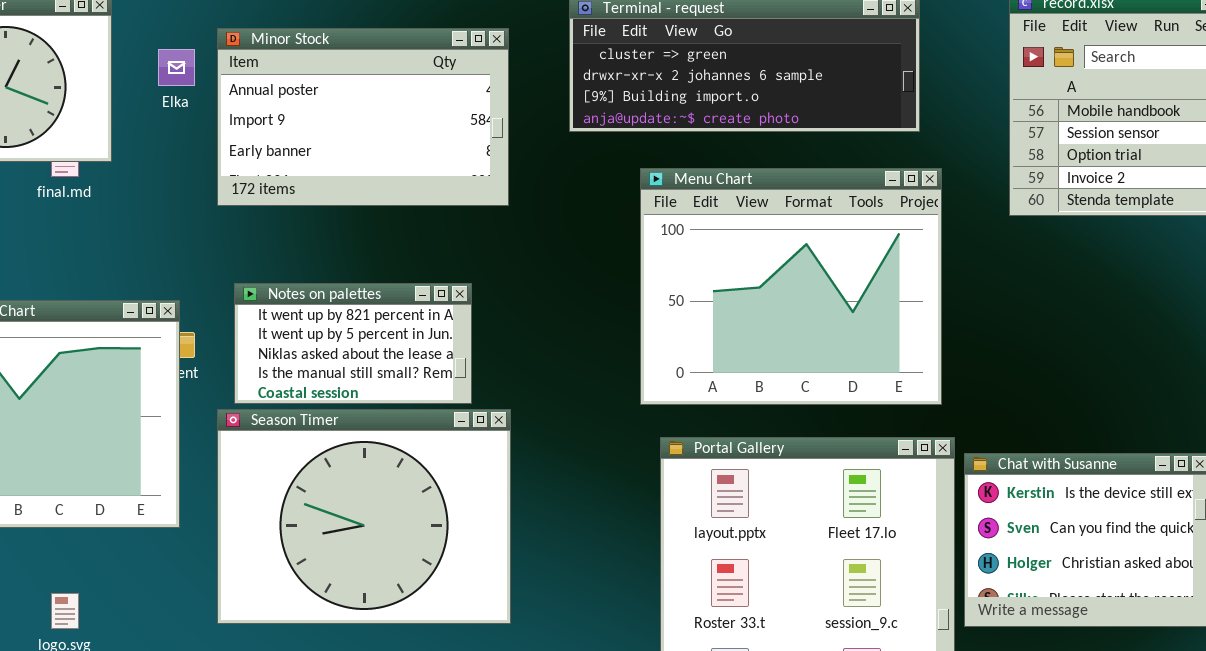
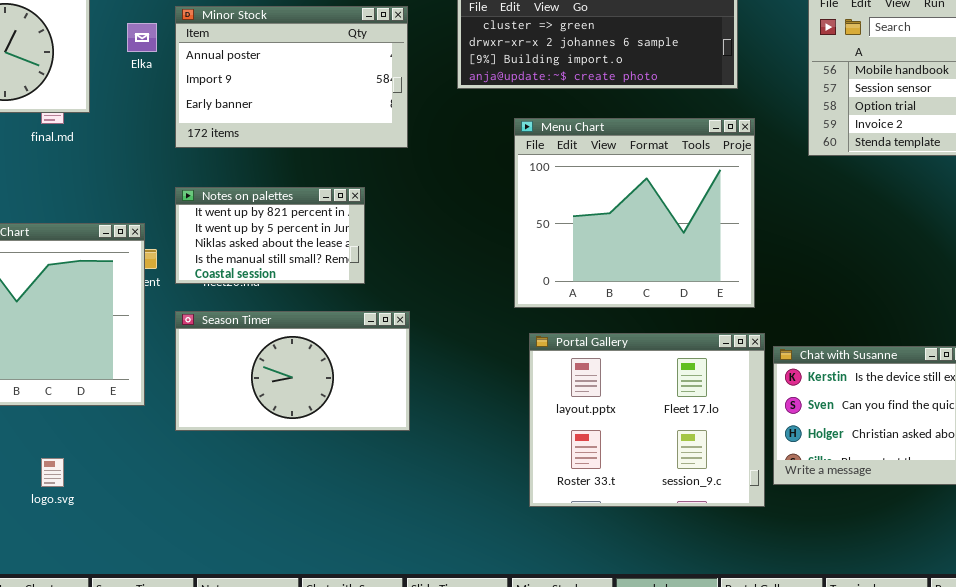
Notes on palettes: [234,283,472,404] -> [175,187,365,284], moved
Season Timer: [217,409,511,624] -> [175,311,410,431], resized

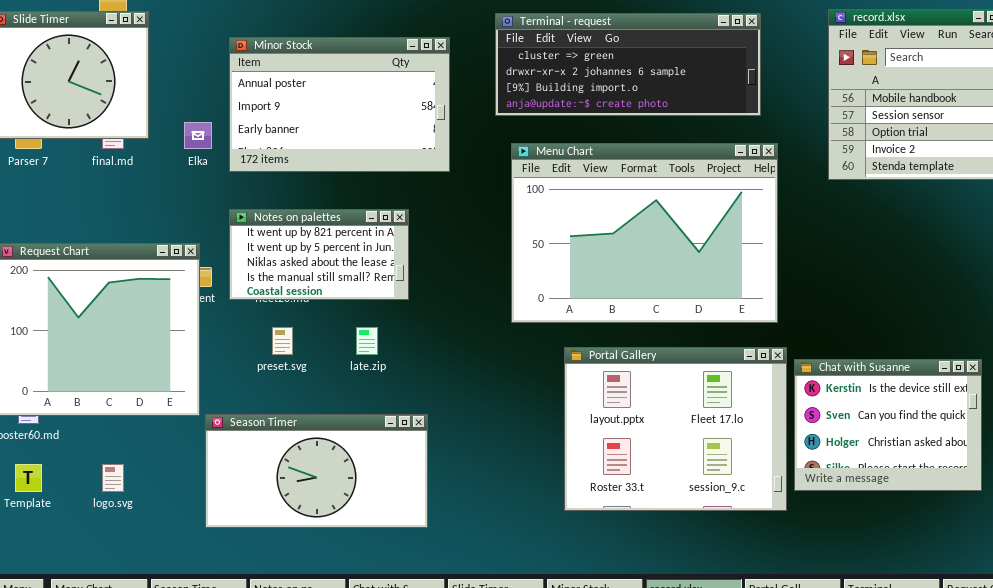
Elka: [127,23,157,52] -> [184,122,212,149], moved
Menu Chart: [514,118,755,308] -> [511,143,778,323], resized
Season Timer: [175,311,410,431] -> [205,414,428,528], moved

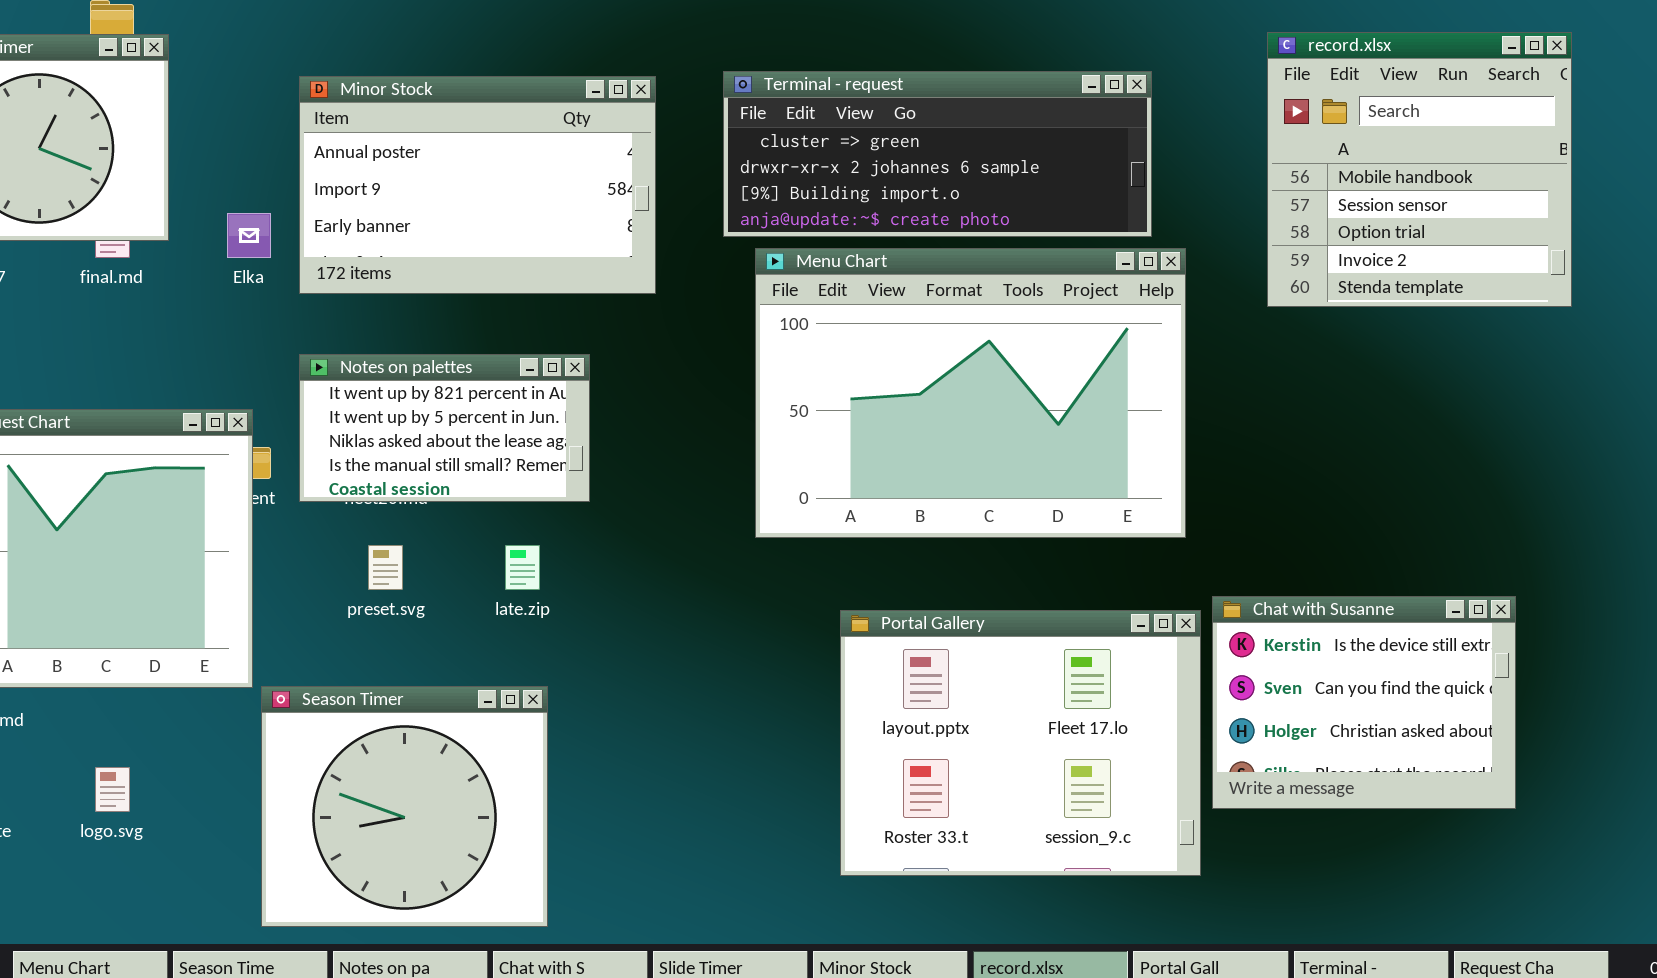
Terminal - request: [495,13,761,116] -> [723,71,1152,237], moved
Portal Gallery: [564,347,787,511] -> [840,610,1201,876], moved
Season Timer: [205,414,428,528] -> [261,686,548,927], resized

